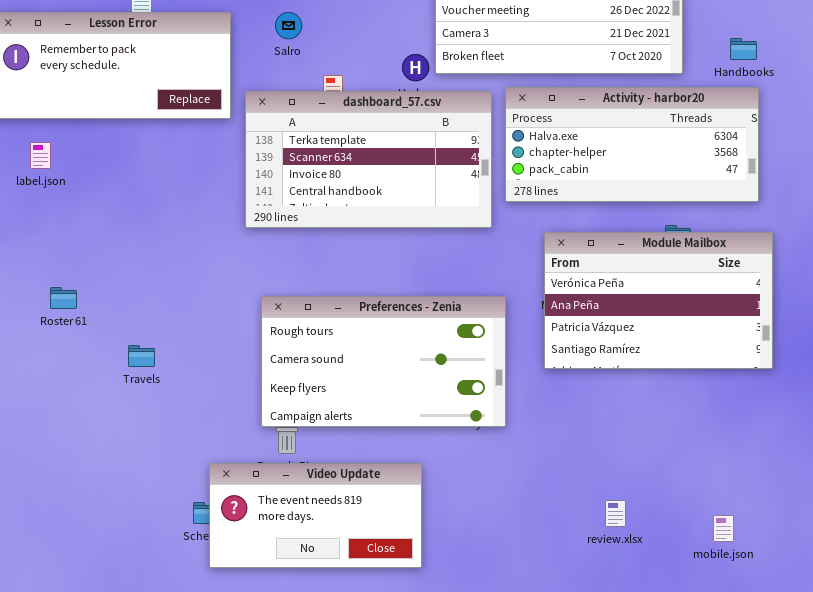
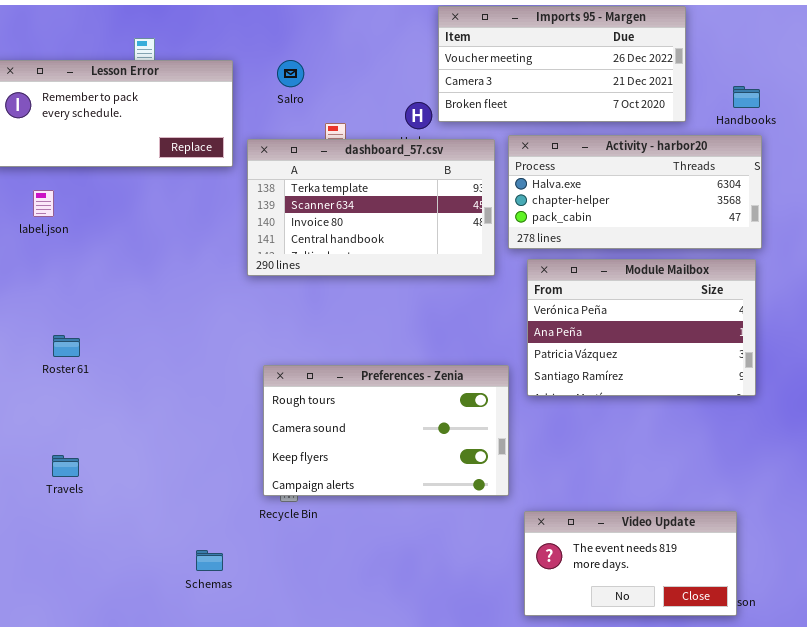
Module Mailbox: [544,232,773,369] -> [527,259,756,396], moved
Preferences - Zenia: [261,296,506,427] -> [263,365,509,496], moved
Travels: [128,345,155,367] -> [52,455,79,477], moved
Video Update: [209,463,422,568] -> [524,511,737,616], moved

